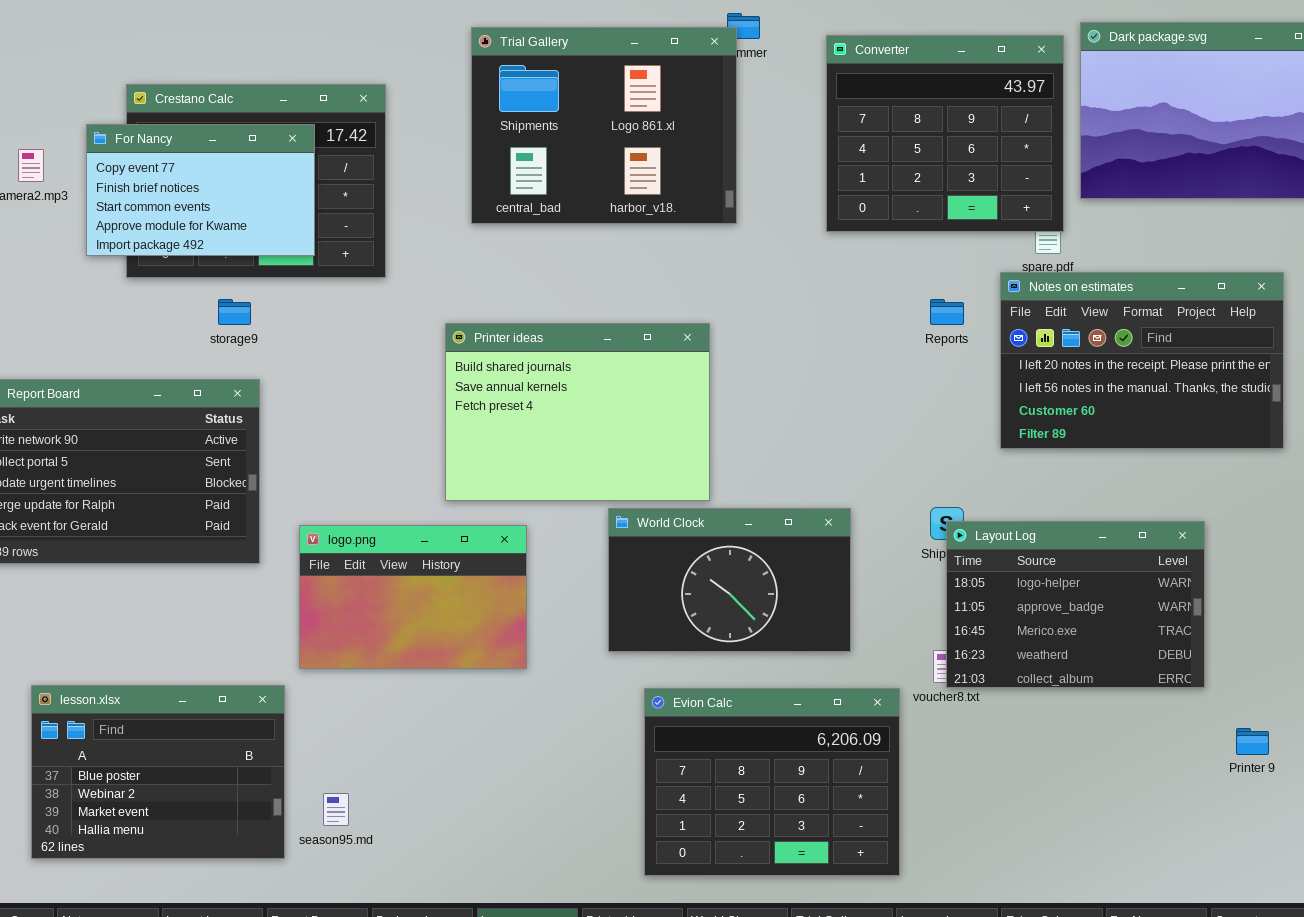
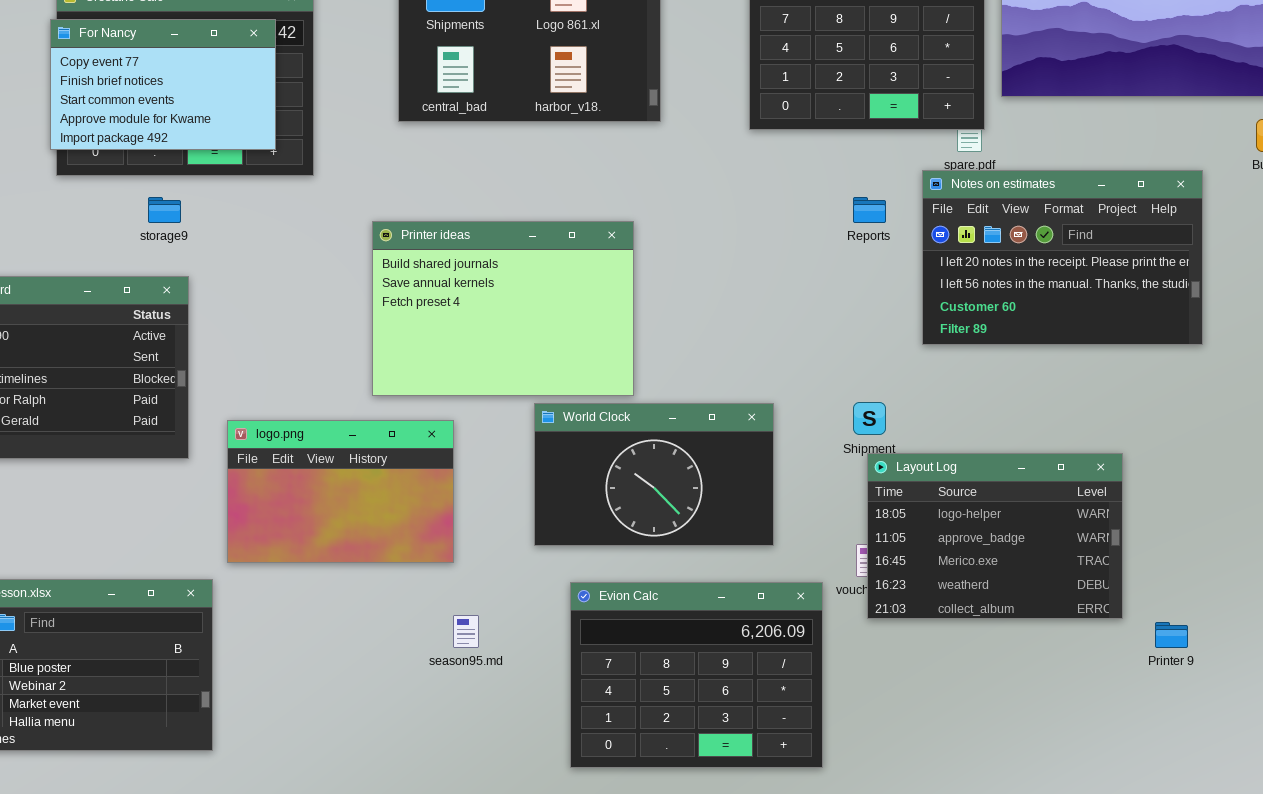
For Nancy: [86,124,315,256] -> [50,19,276,150], moved
Layout Log: [946,521,1205,688] -> [867,453,1123,619], moved
season95.md: [323,793,349,826] -> [453,615,479,648], moved

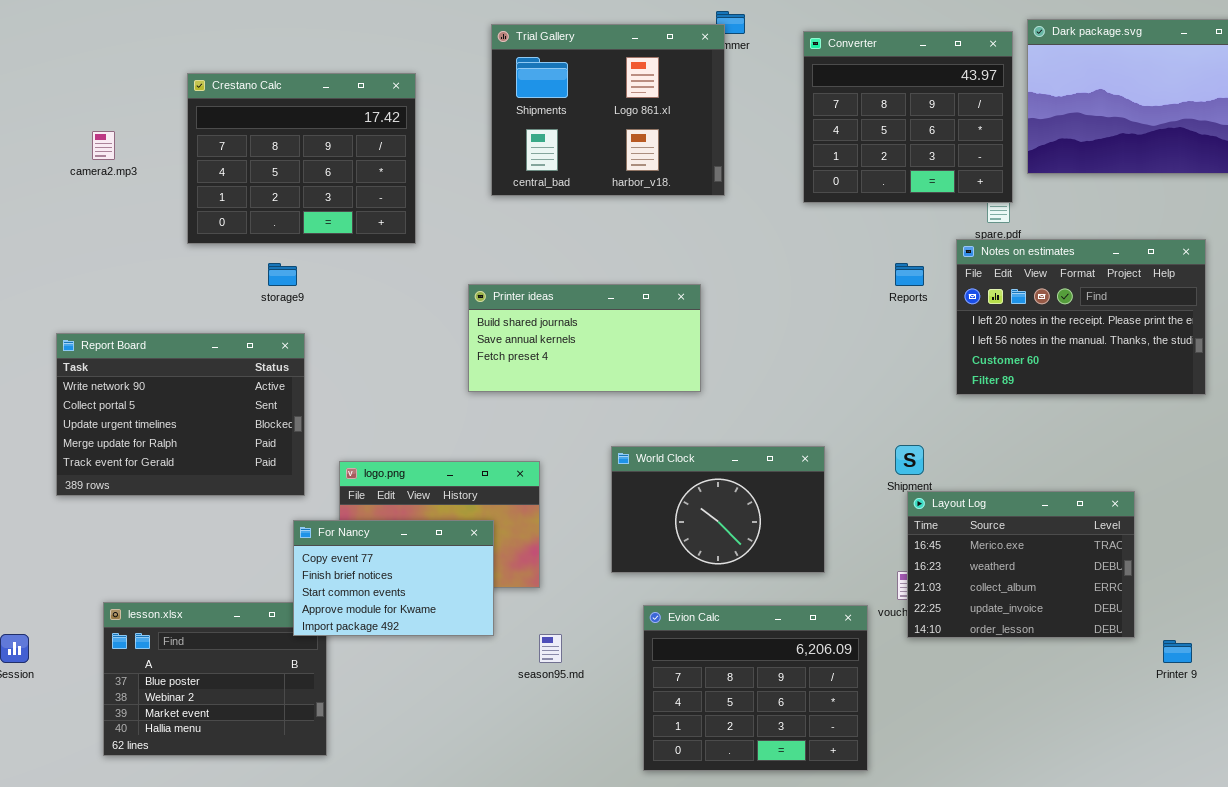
For Nancy: [50,19,276,150] -> [293,520,494,636], moved
Printer ideas: [372,221,634,396] -> [468,284,701,392], resized
Layout Log: [867,453,1123,619] -> [907,491,1135,638], scrolled down 2 rows

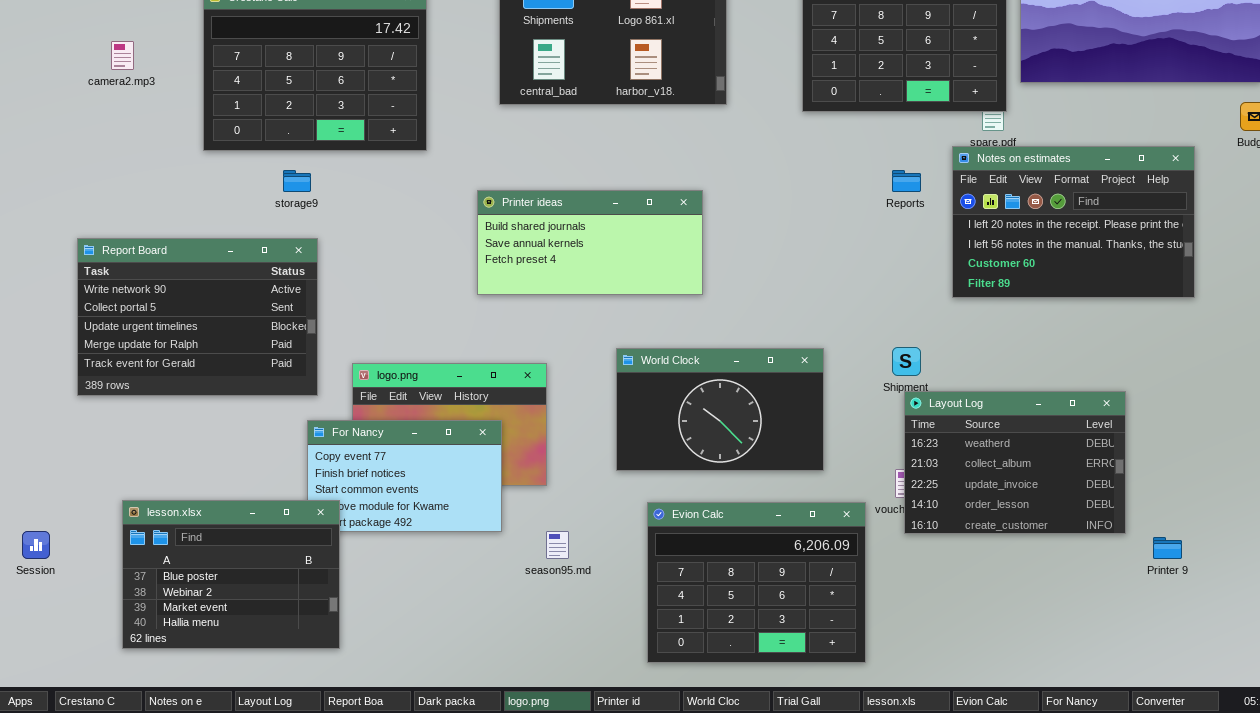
Layout Log: [907,491,1135,638] -> [904,391,1126,534], scrolled down 1 row
lesson.xlsx: [103,602,327,756] -> [122,500,340,649], raised

